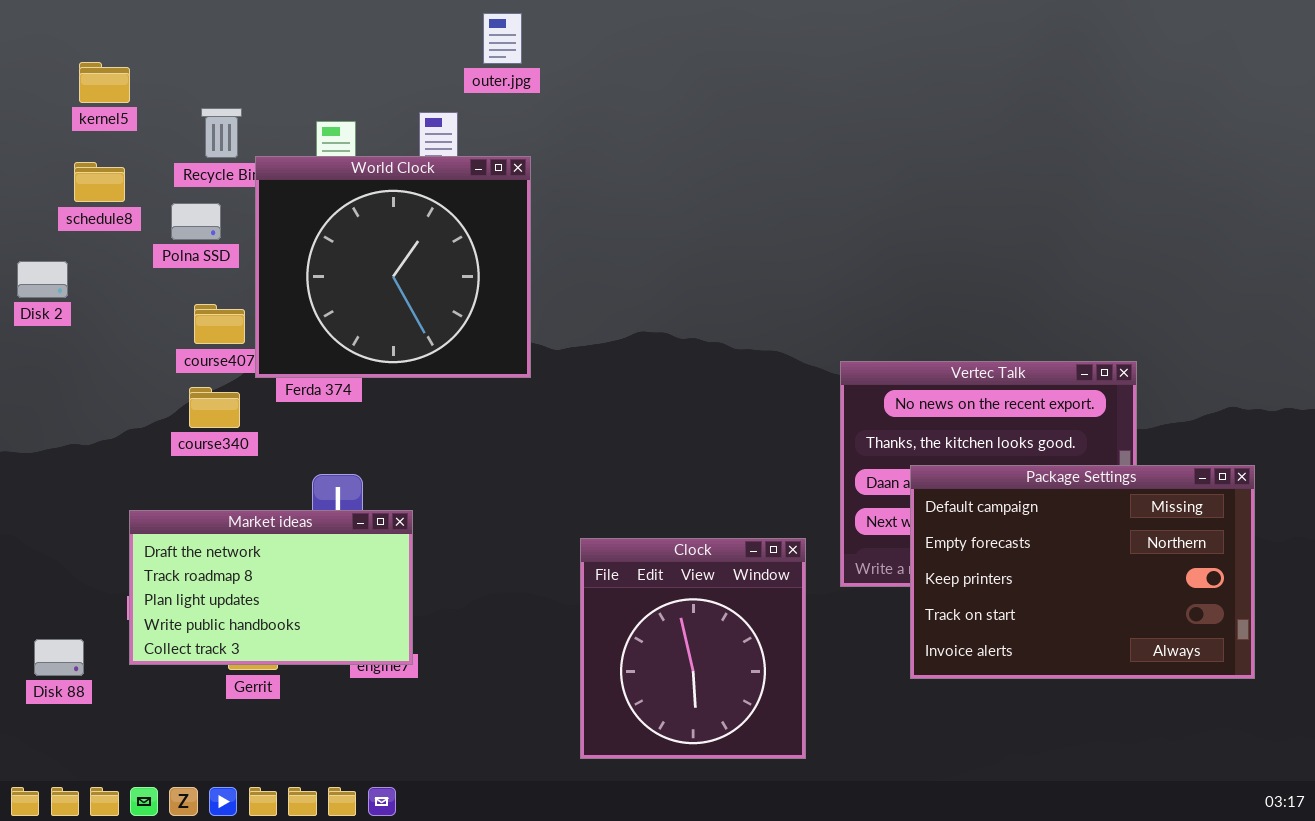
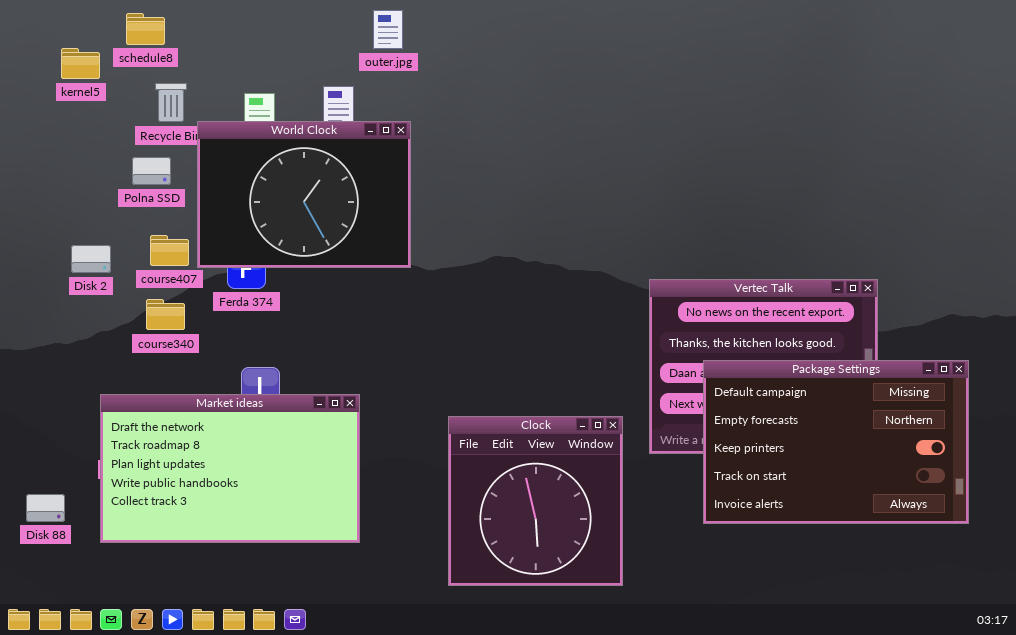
World Clock: [255,156,531,378] -> [197,121,411,268], resized
schedule8: [74,162,125,202] -> [126,13,165,45], moved
Disk 2: [17,261,68,298] -> [71,245,111,273], moved
Market ideas: [129,510,413,665] -> [100,394,360,543], resized

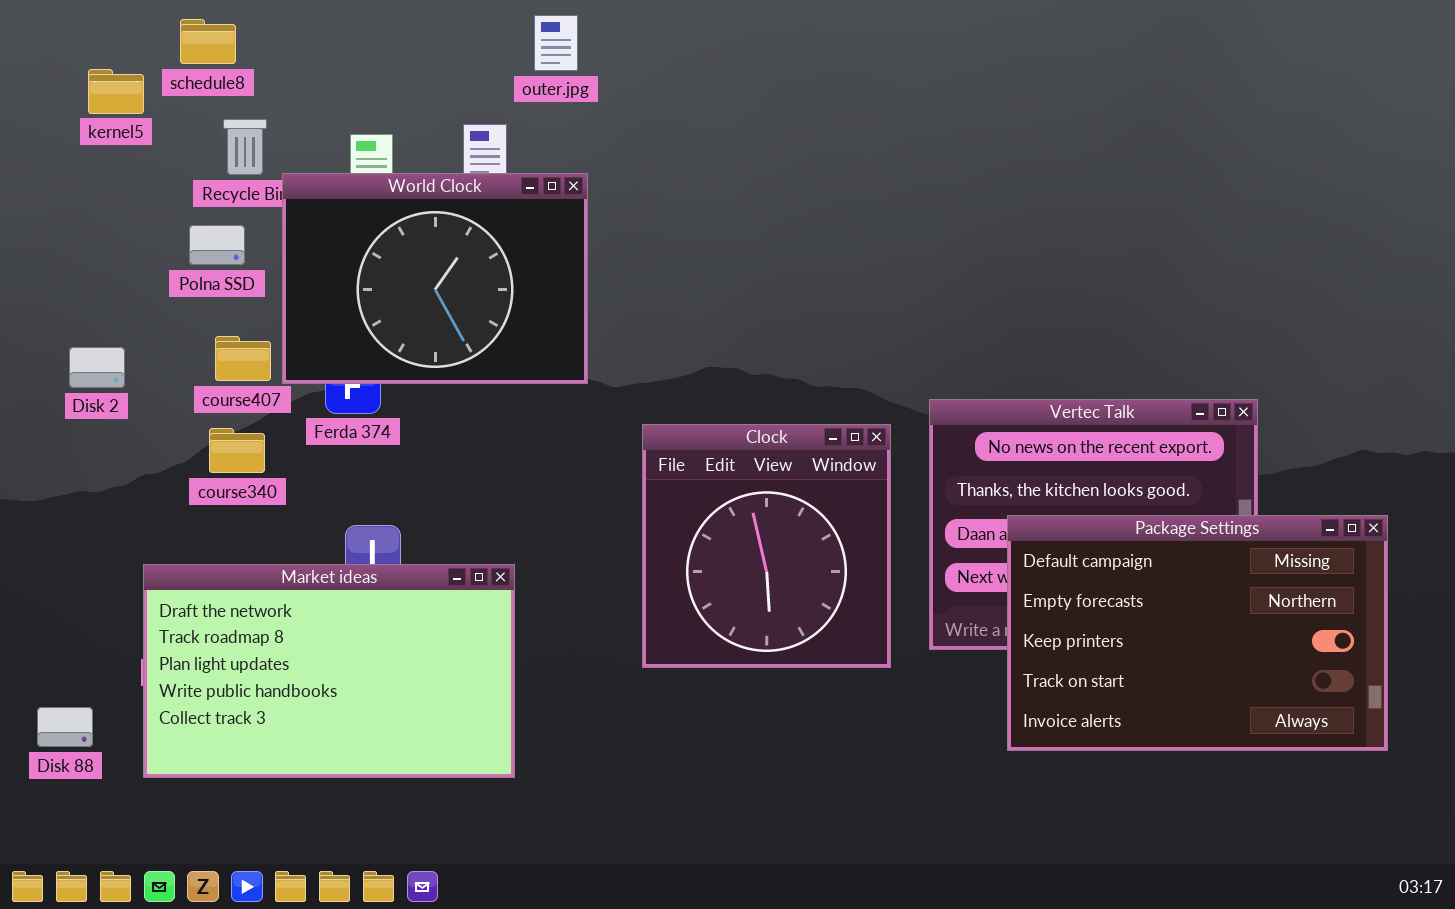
Disk 2: [71,245,111,273] -> [69,347,125,388], moved
Clock: [448,416,623,586] -> [642,424,891,668], moved

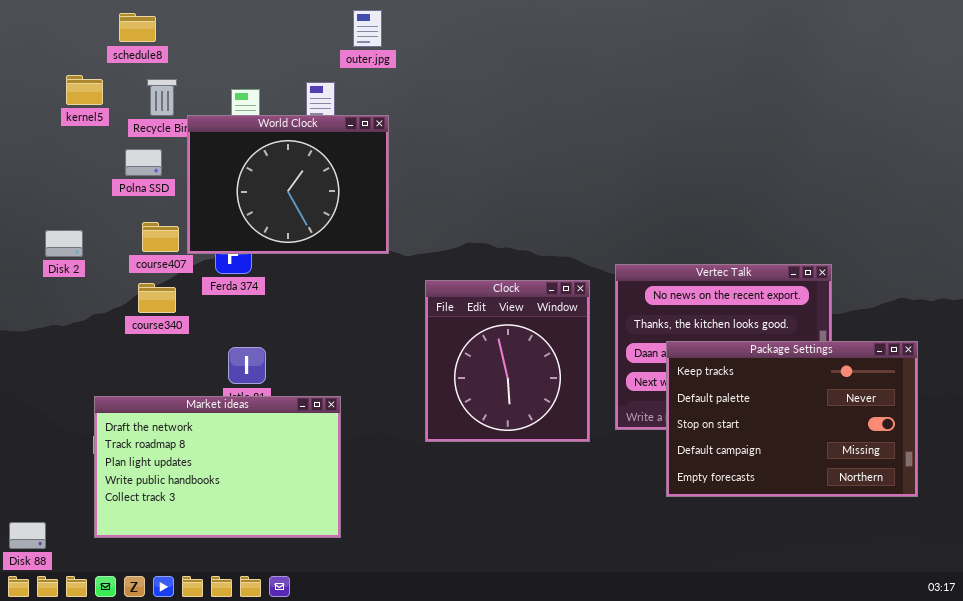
kernel5: [88,69,144,114] -> [66,75,103,105], moved
Package Settings: [1007,515,1388,751] -> [666,341,918,497], scrolled up 3 rows
Market ideas: [143,564,515,778] -> [94,396,341,538], moved
Disk 88: [37,707,93,747] -> [9,522,46,549], moved

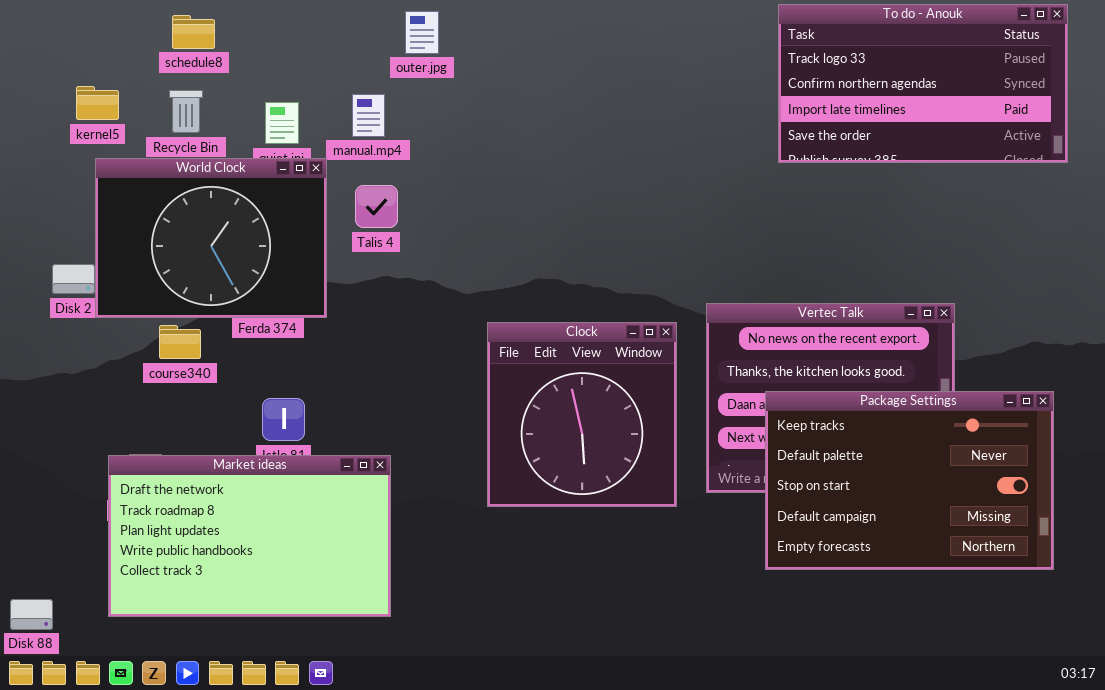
To do - Anouk: none -> [778,4,1068,163], opened
schedule8: [119,13,156,42] -> [172,15,215,49], moved
World Clock: [187,115,389,254] -> [95,158,327,318], moved

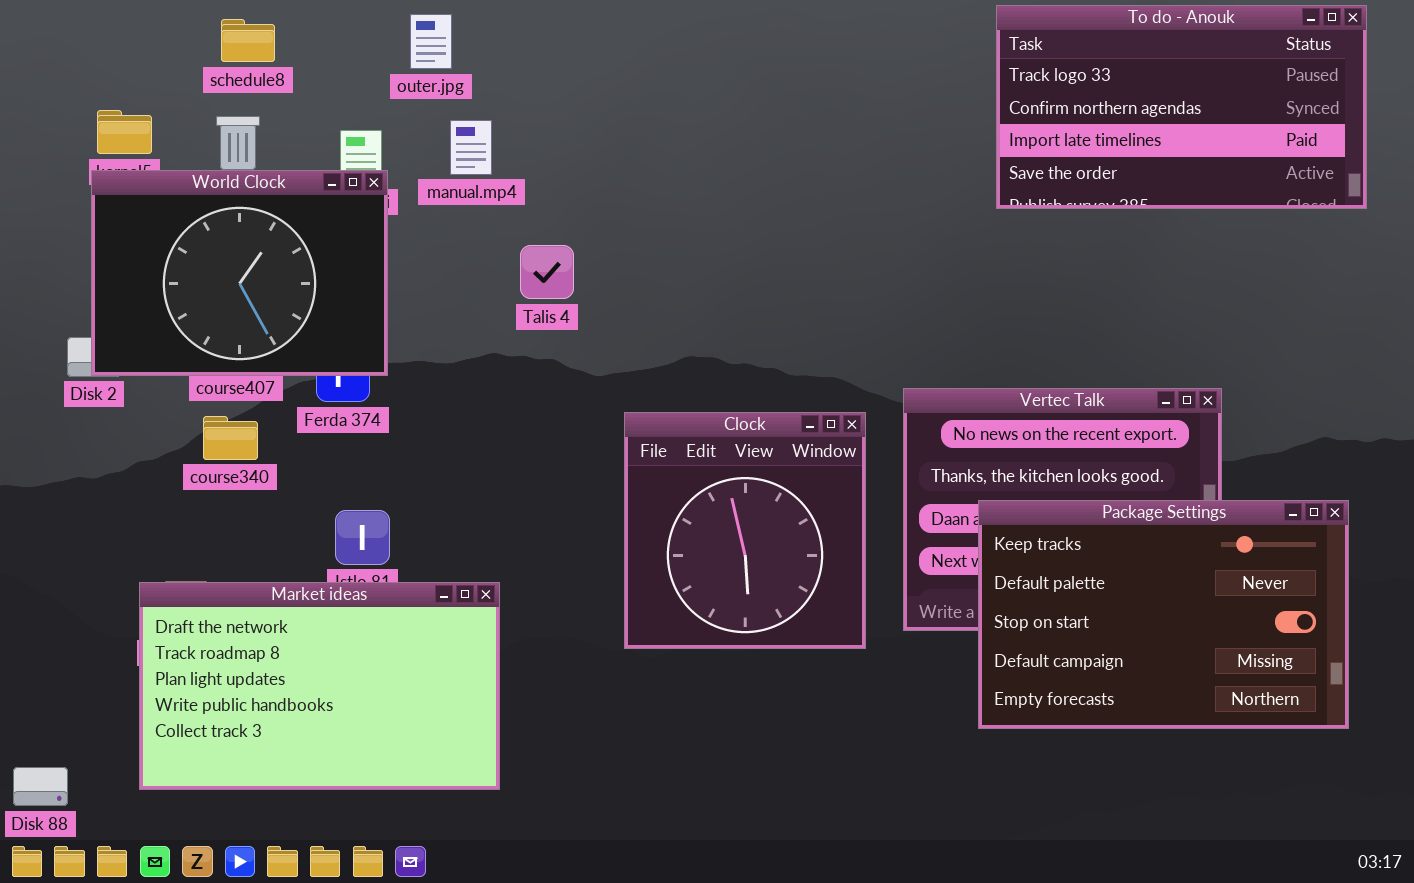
outer.jpg: [405,11,439,54] -> [410,14,452,69], moved
World Clock: [95,158,327,318] -> [91,170,388,376], moved
Talis 4: [355,185,398,228] -> [520,245,574,299], moved

